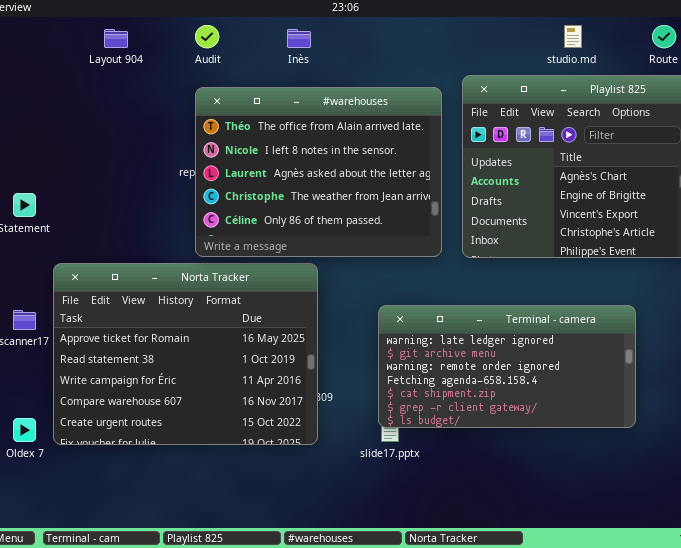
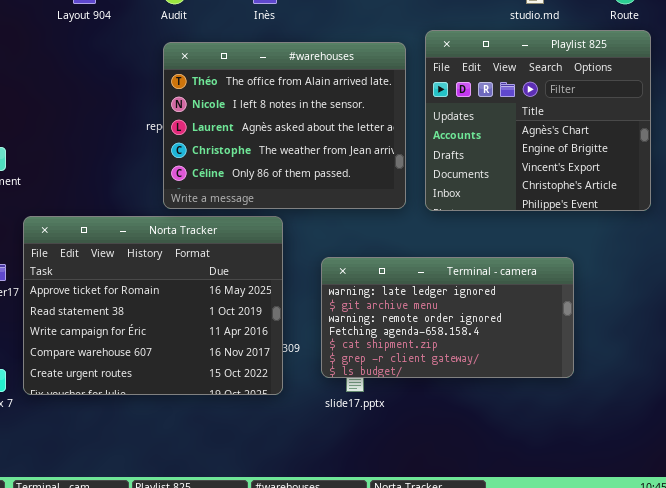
Terminal - camera: [378,305,636,428] -> [321,257,574,378], moved

